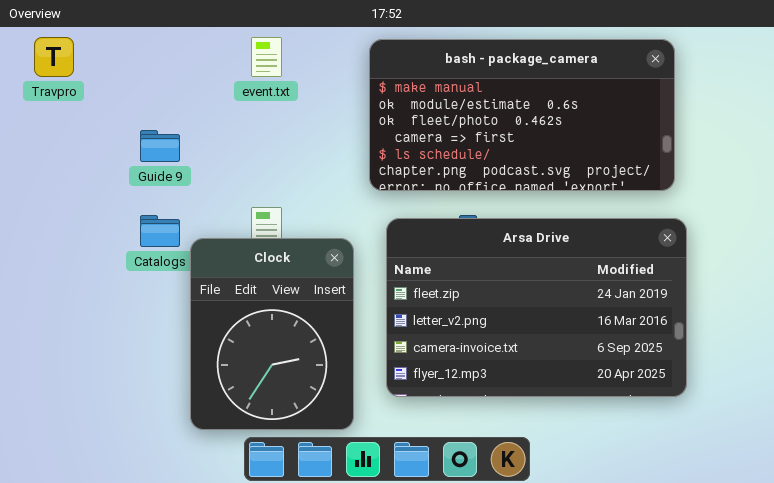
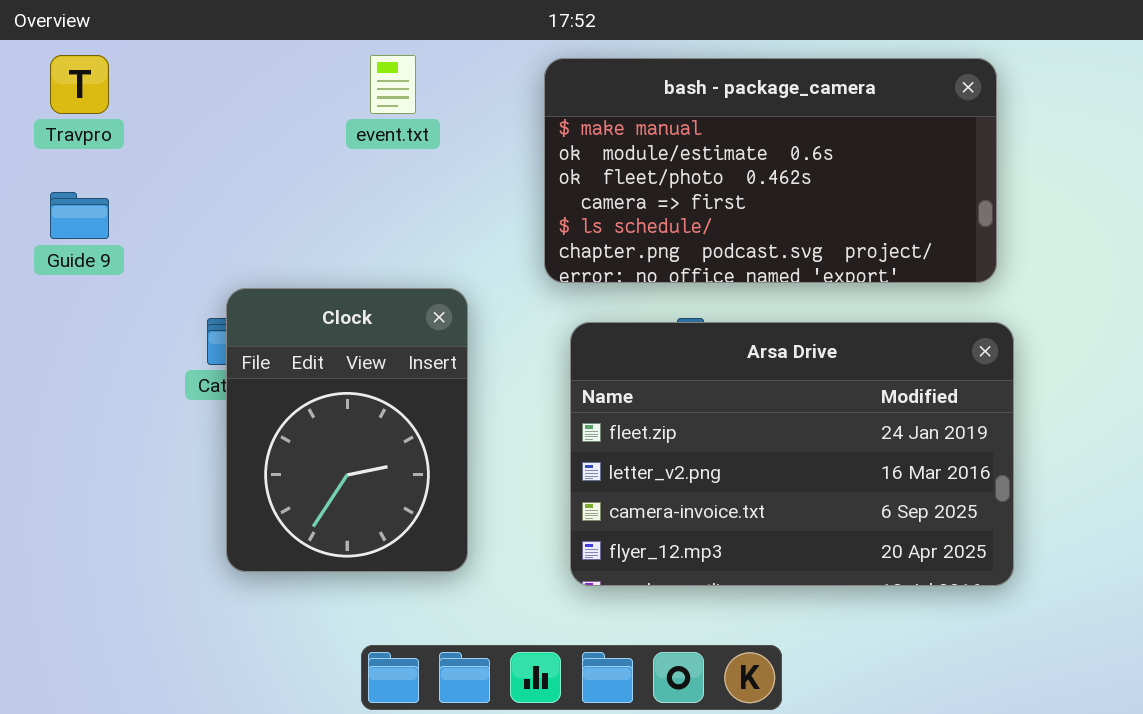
Guide 9: [140,130,180,162] -> [50,192,109,239], moved
Clock: [190,238,354,430] -> [226,288,468,572], moved

